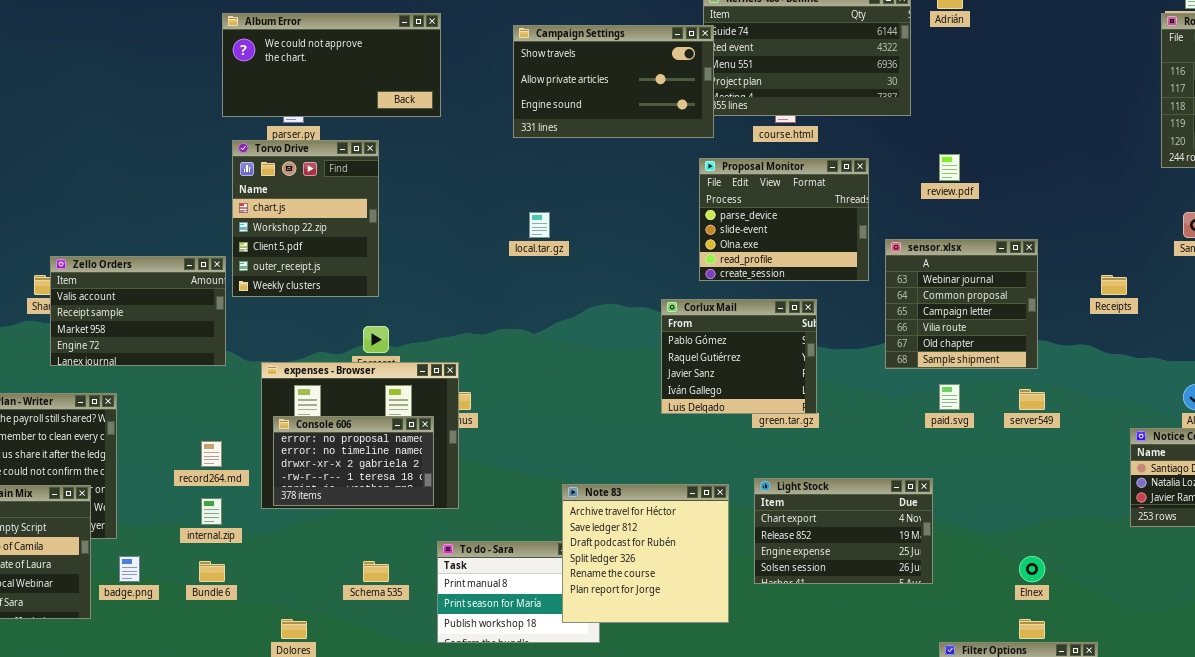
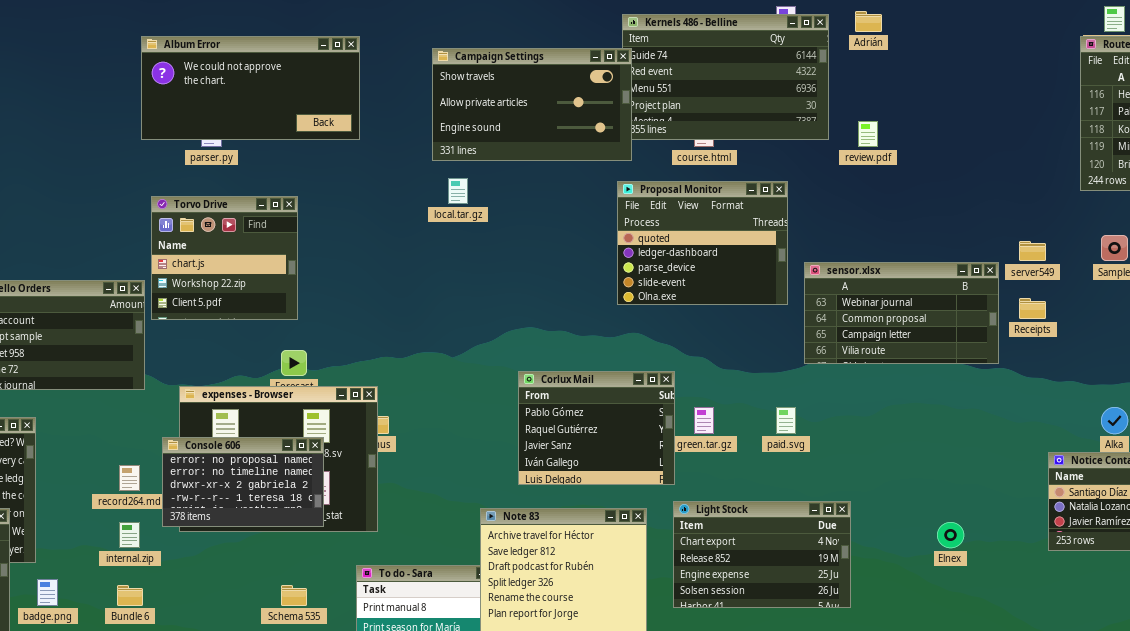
Torvo Drive: [232,140,379,297] -> [151,196,298,320], resized
review.pdf: [939,154,960,181] -> [858,121,878,147], moved
Proposal Monitor: [699,158,869,281] -> [617,181,788,305], scrolled up 2 rows
local.tar.gz: [529,212,550,238] -> [448,178,468,204], moved
sensor.xlsx: [885,239,1038,369] -> [804,262,999,364], resized
Corlux Mail: [661,299,817,414] -> [518,371,675,485], moved
paid.svg: [939,384,960,410] -> [776,407,796,434], moved
server549: [1019,389,1045,410] -> [1019,241,1046,261], moved
Console 606: [273,416,434,506] -> [162,437,324,527], moved
Elnex: [1019,556,1045,582] -> [937,522,964,548], moved

